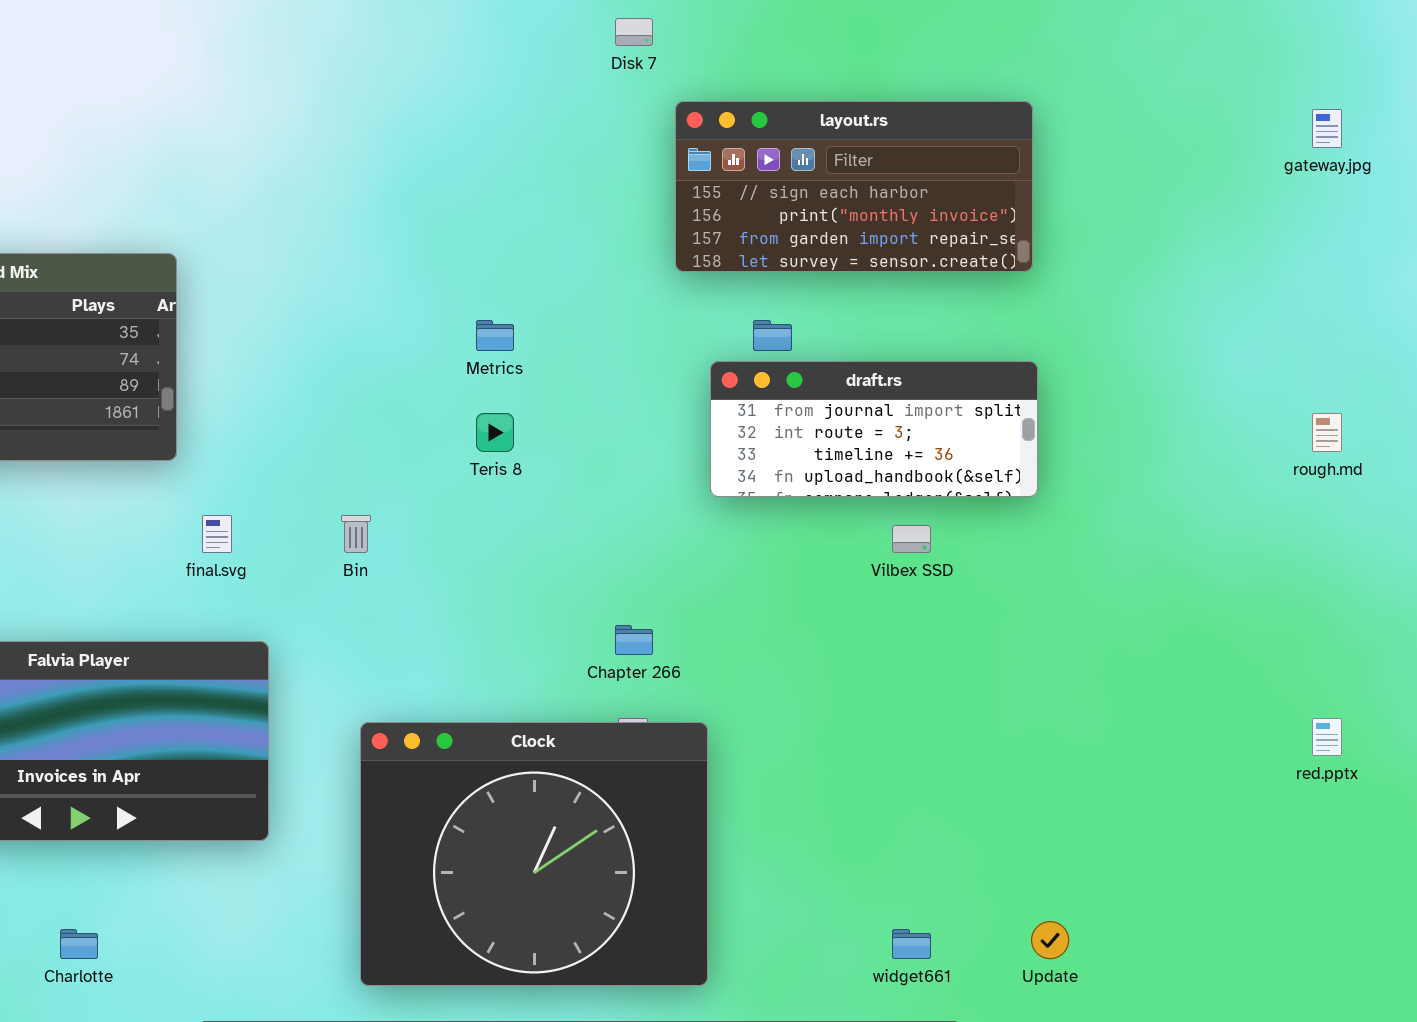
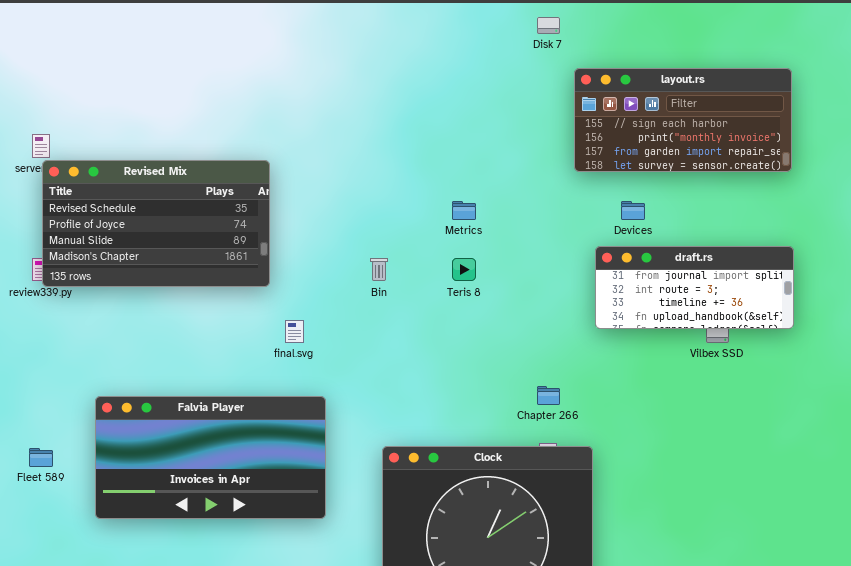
draft.rs: [710,361,1038,497] -> [595,246,794,329], moved
Bin: [341,515,371,553] -> [370,258,388,281], moved

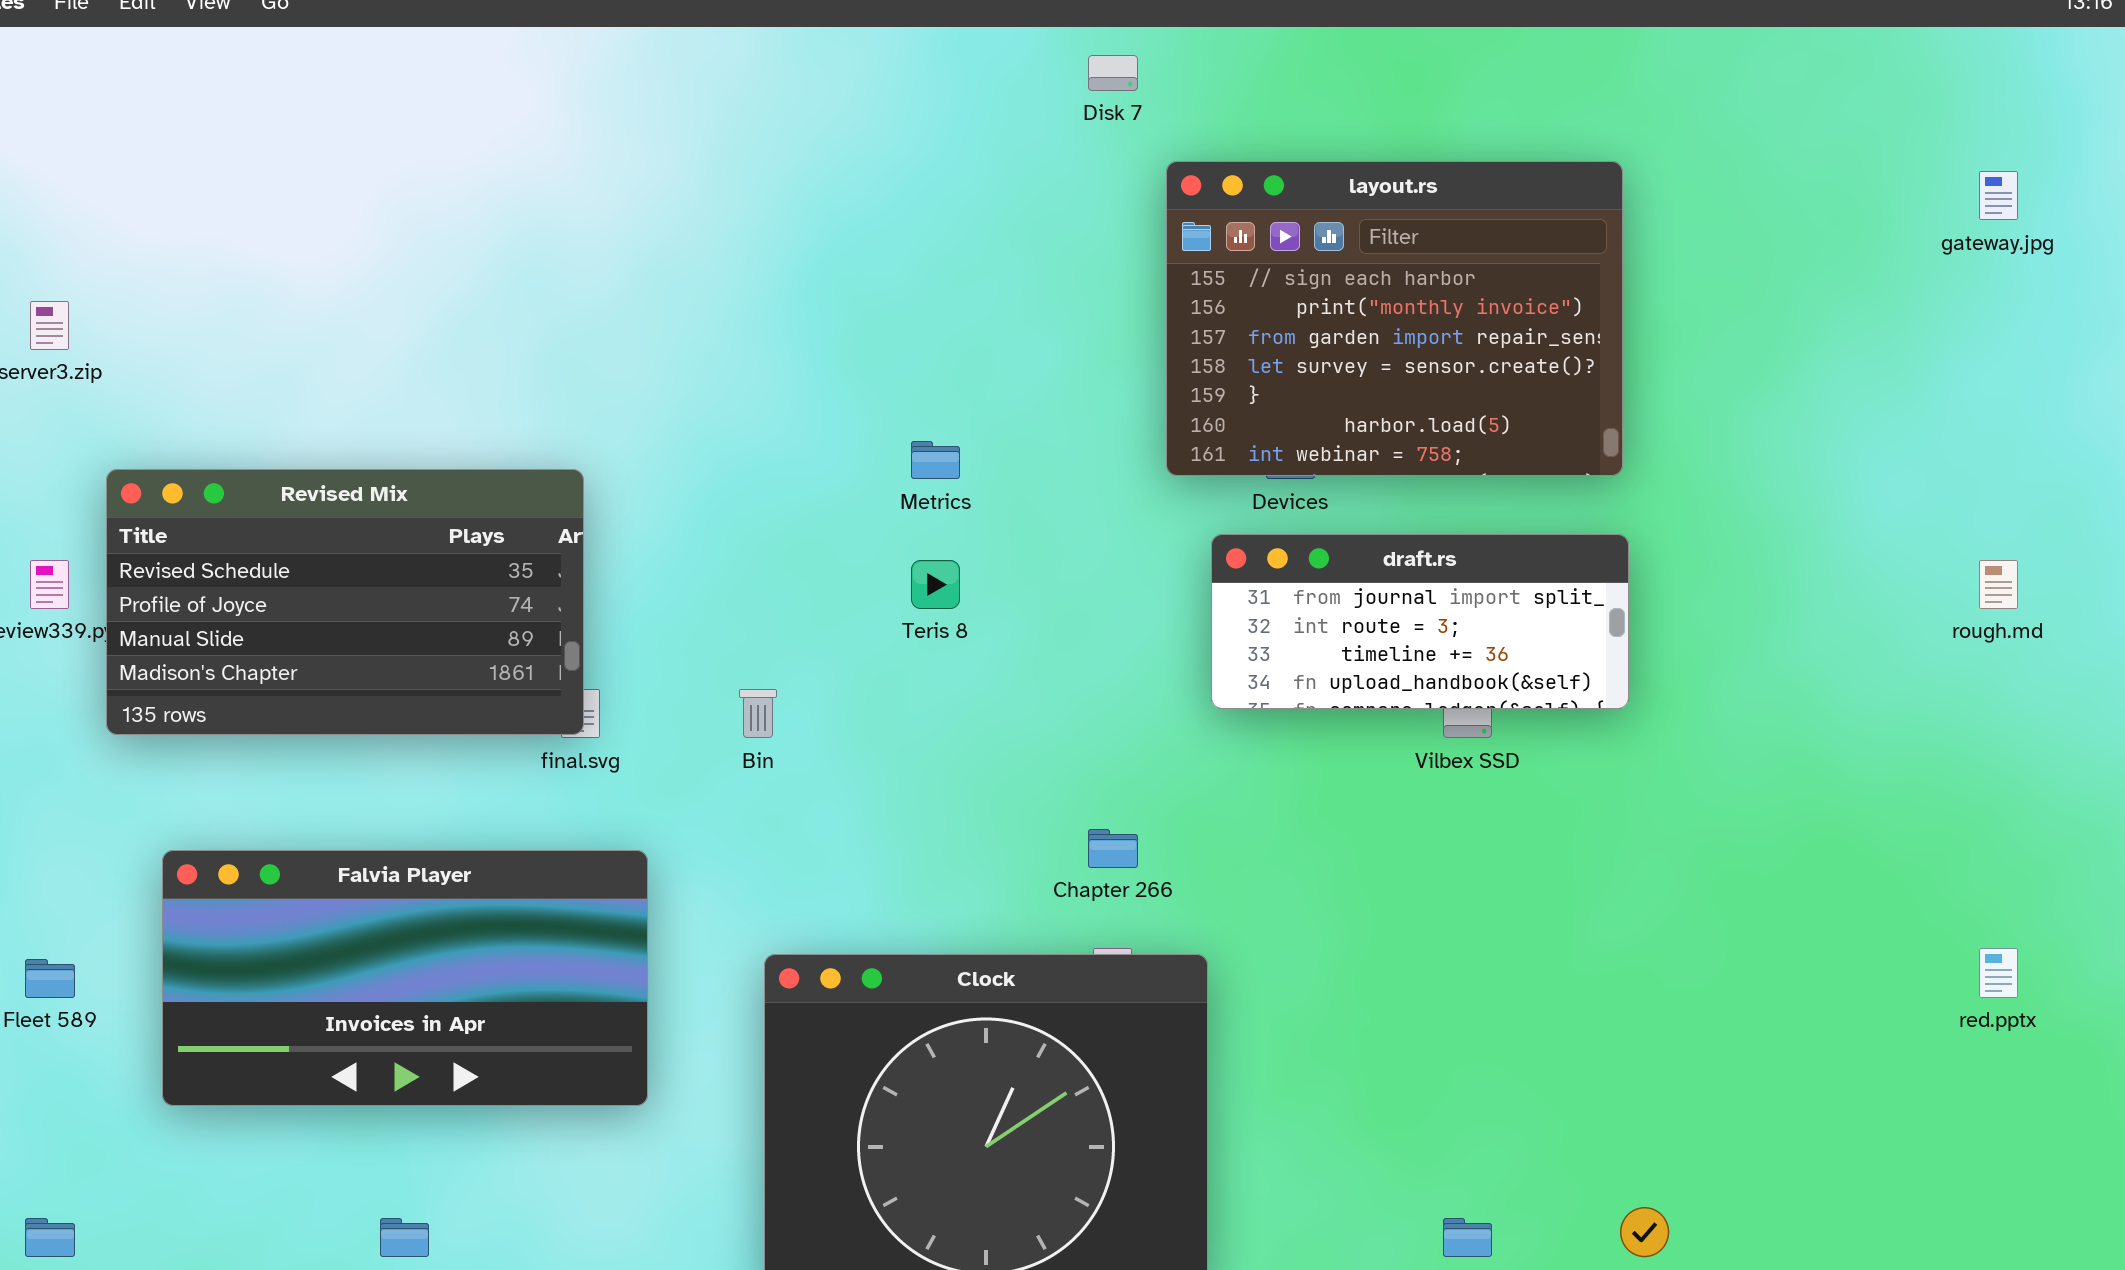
layout.rs: [574,68,792,172] -> [1166,161,1623,476], resized
Revised Mix: [42,160,270,287] -> [106,469,584,735], moved
Bin: [370,258,388,281] -> [739,689,777,738], moved

